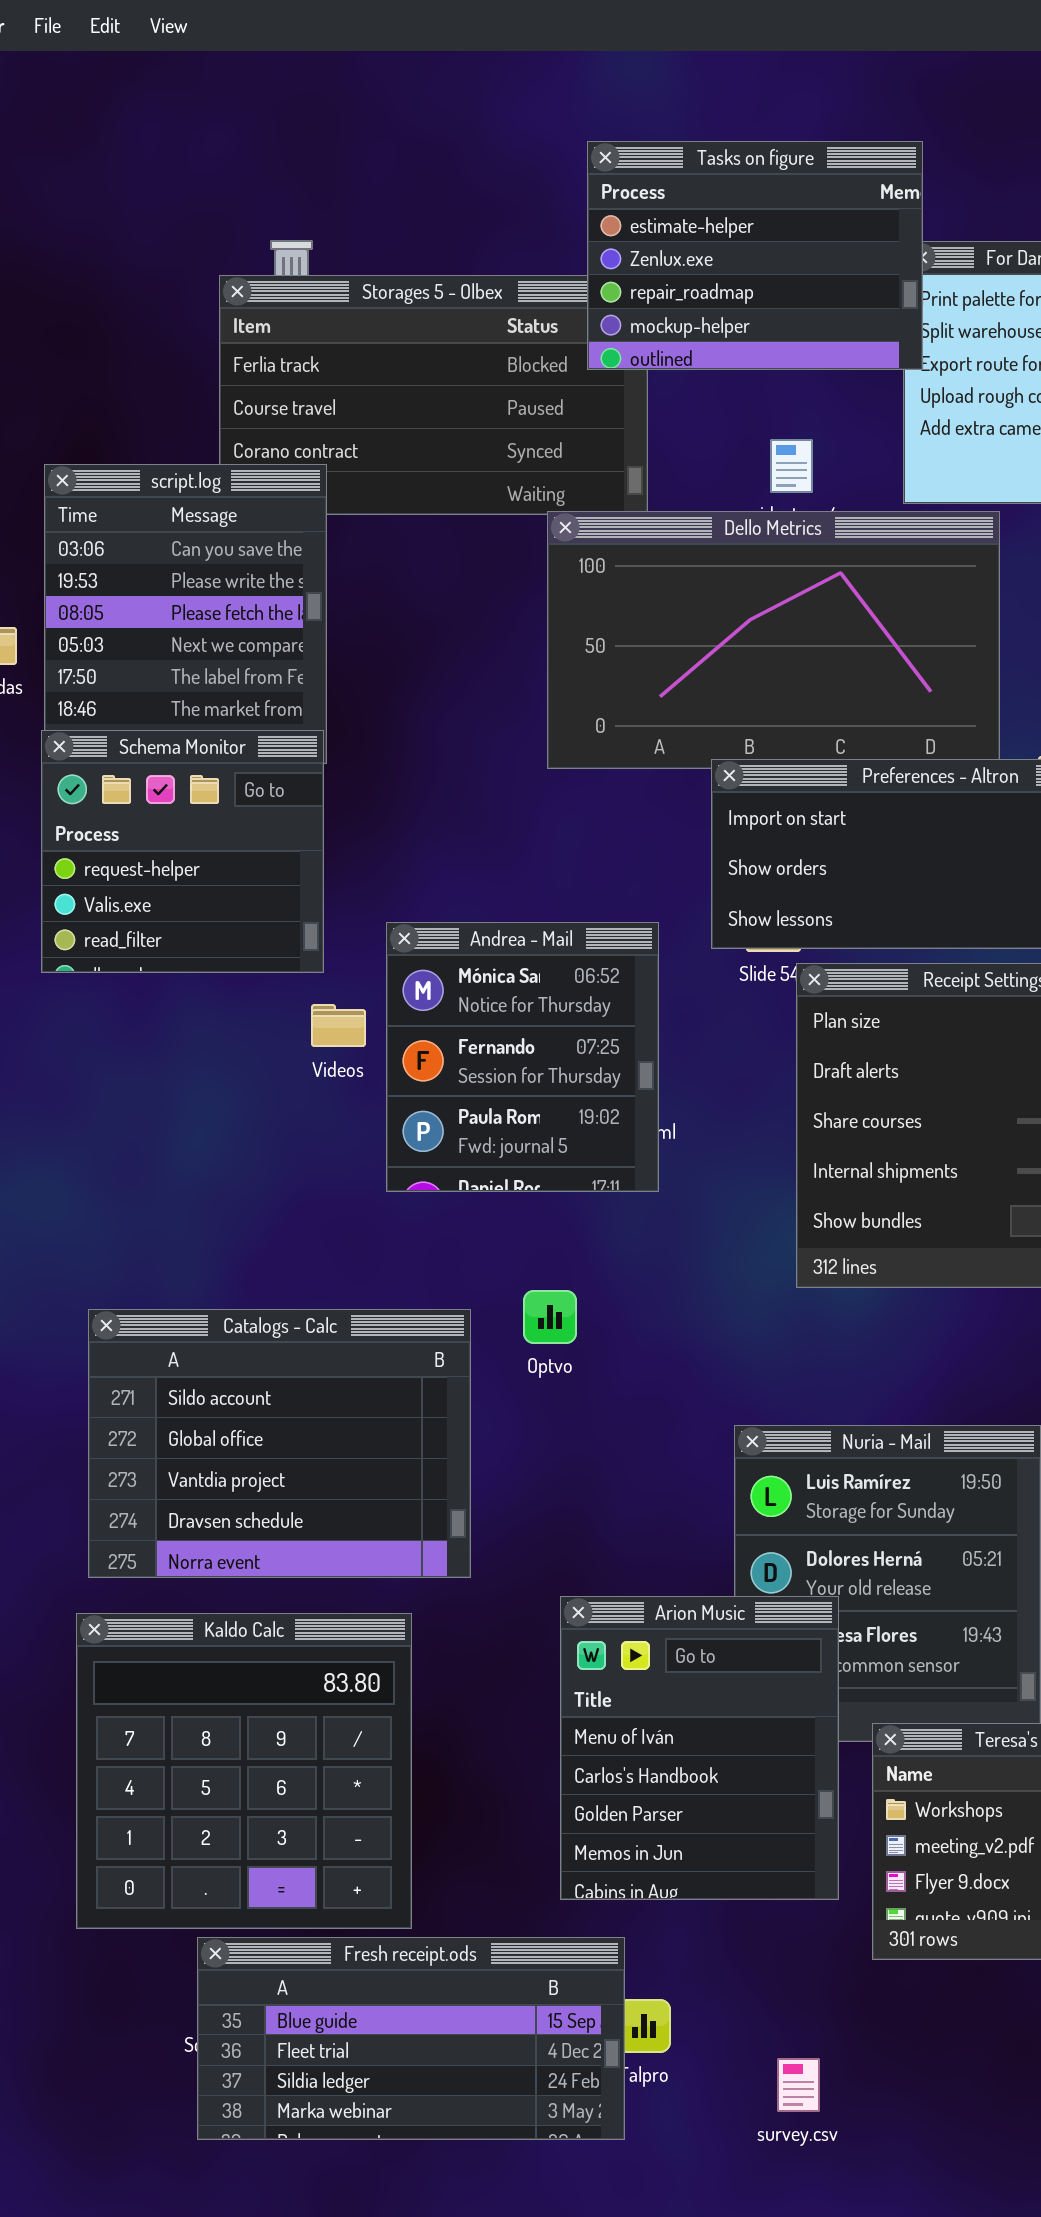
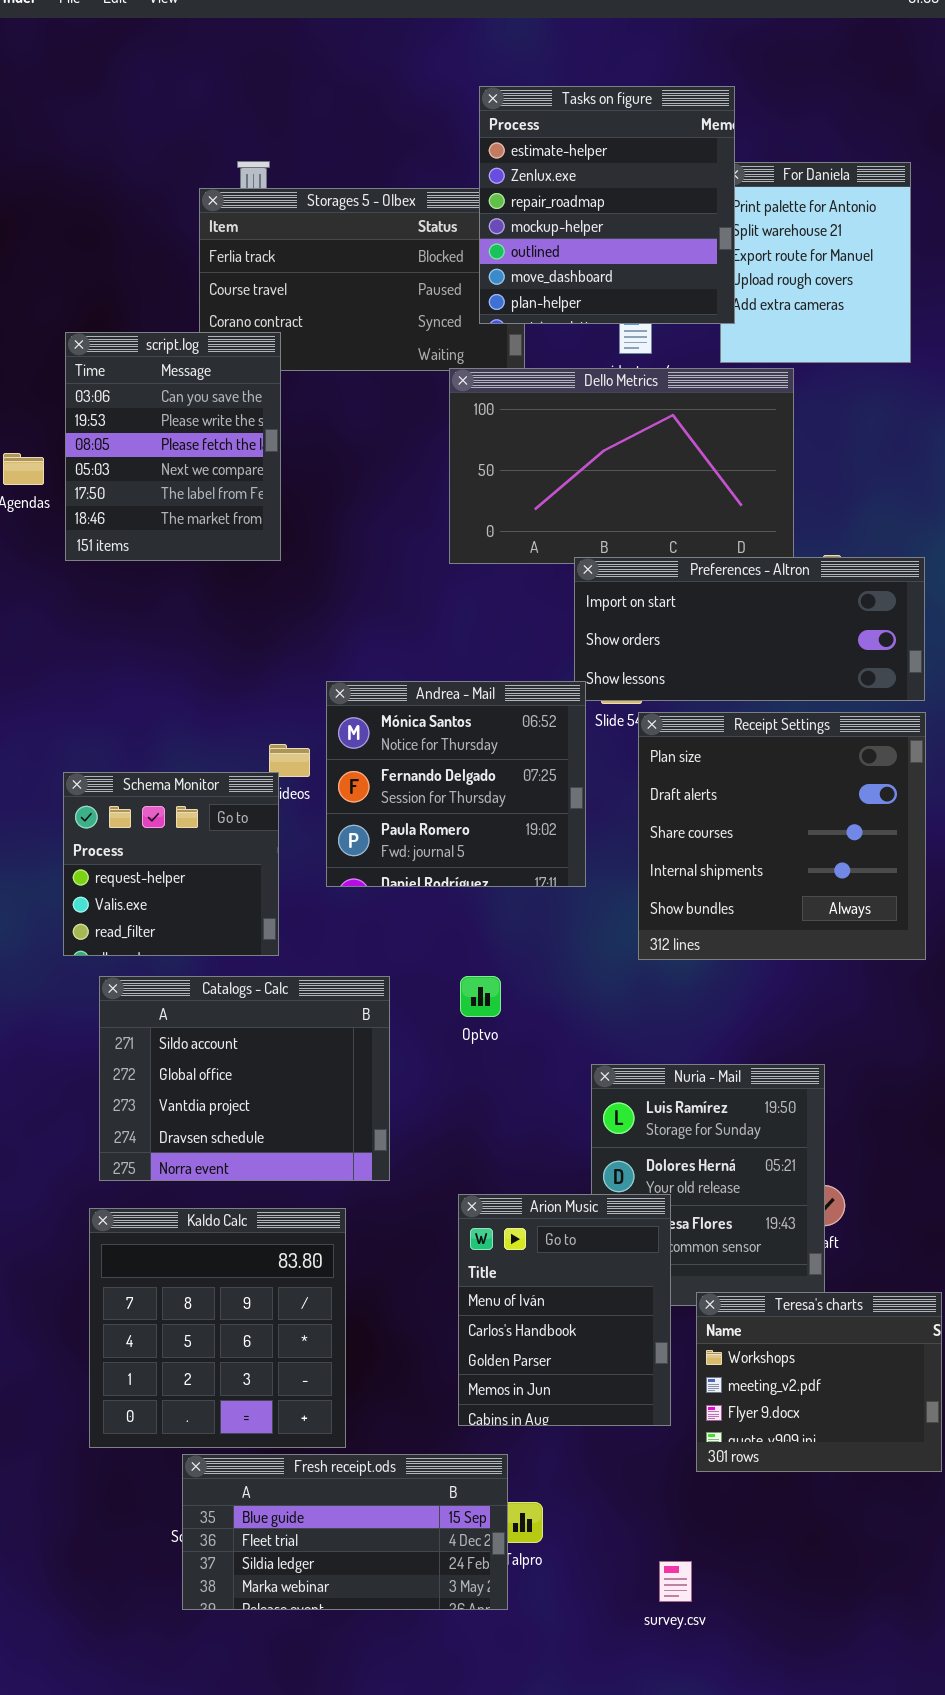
Tasks on figure: [587,141,923,370] -> [479,86,735,324], resized
Schema Monitor: [41,730,324,973] -> [63,772,279,956], moved
Andrea - Mail: [386,922,659,1192] -> [326,681,586,887], resized
Optvo: [523,1290,577,1344] -> [460,976,501,1017], moved
survey.csv: [777,2058,820,2112] -> [659,1561,692,1602], moved

